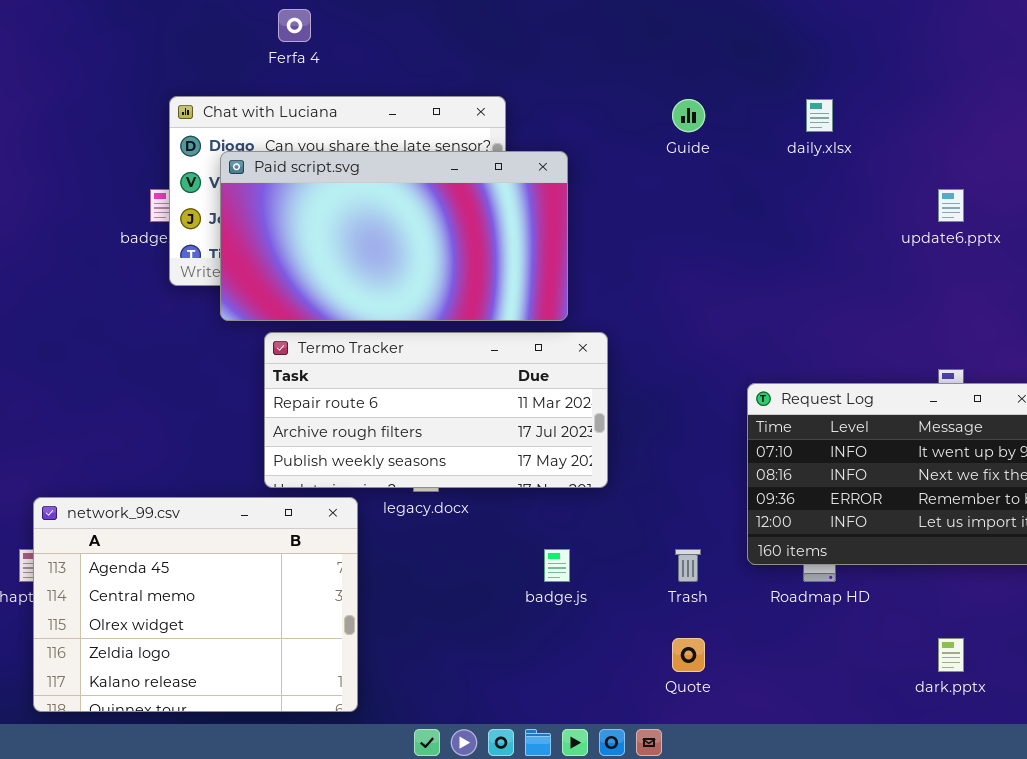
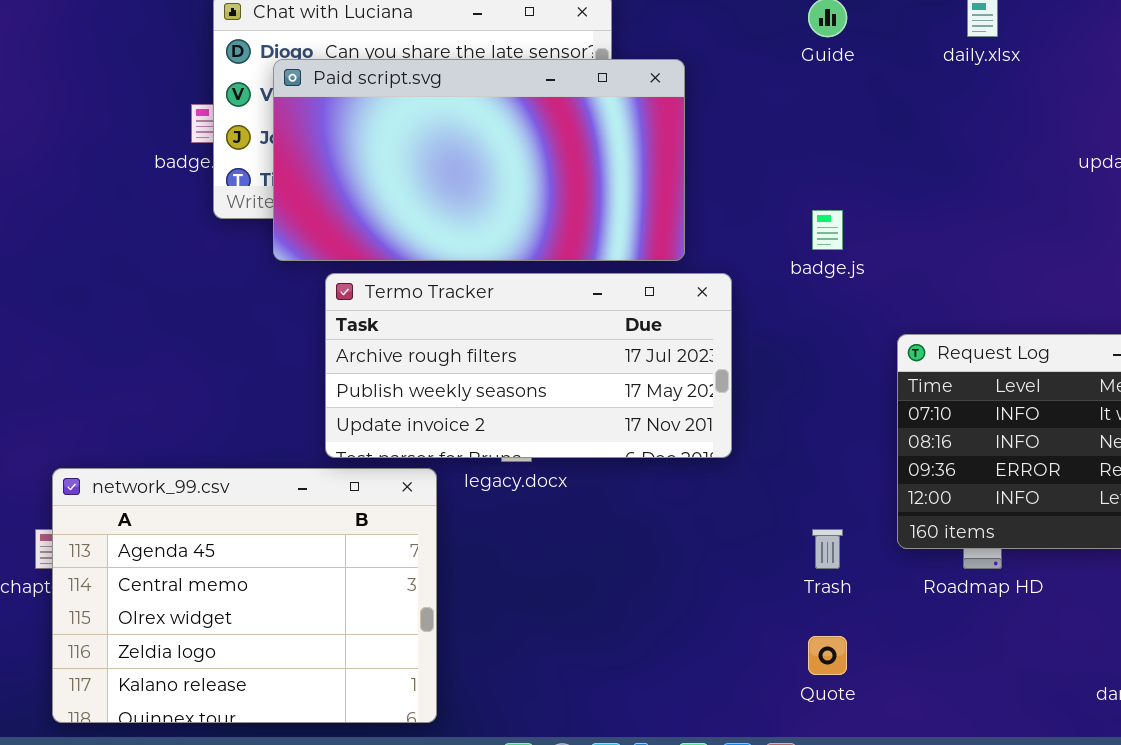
Termo Tracker: [264,332,608,488] -> [325,273,732,458], scrolled down 1 row
badge.js: [544,549,570,582] -> [812,210,843,250], moved

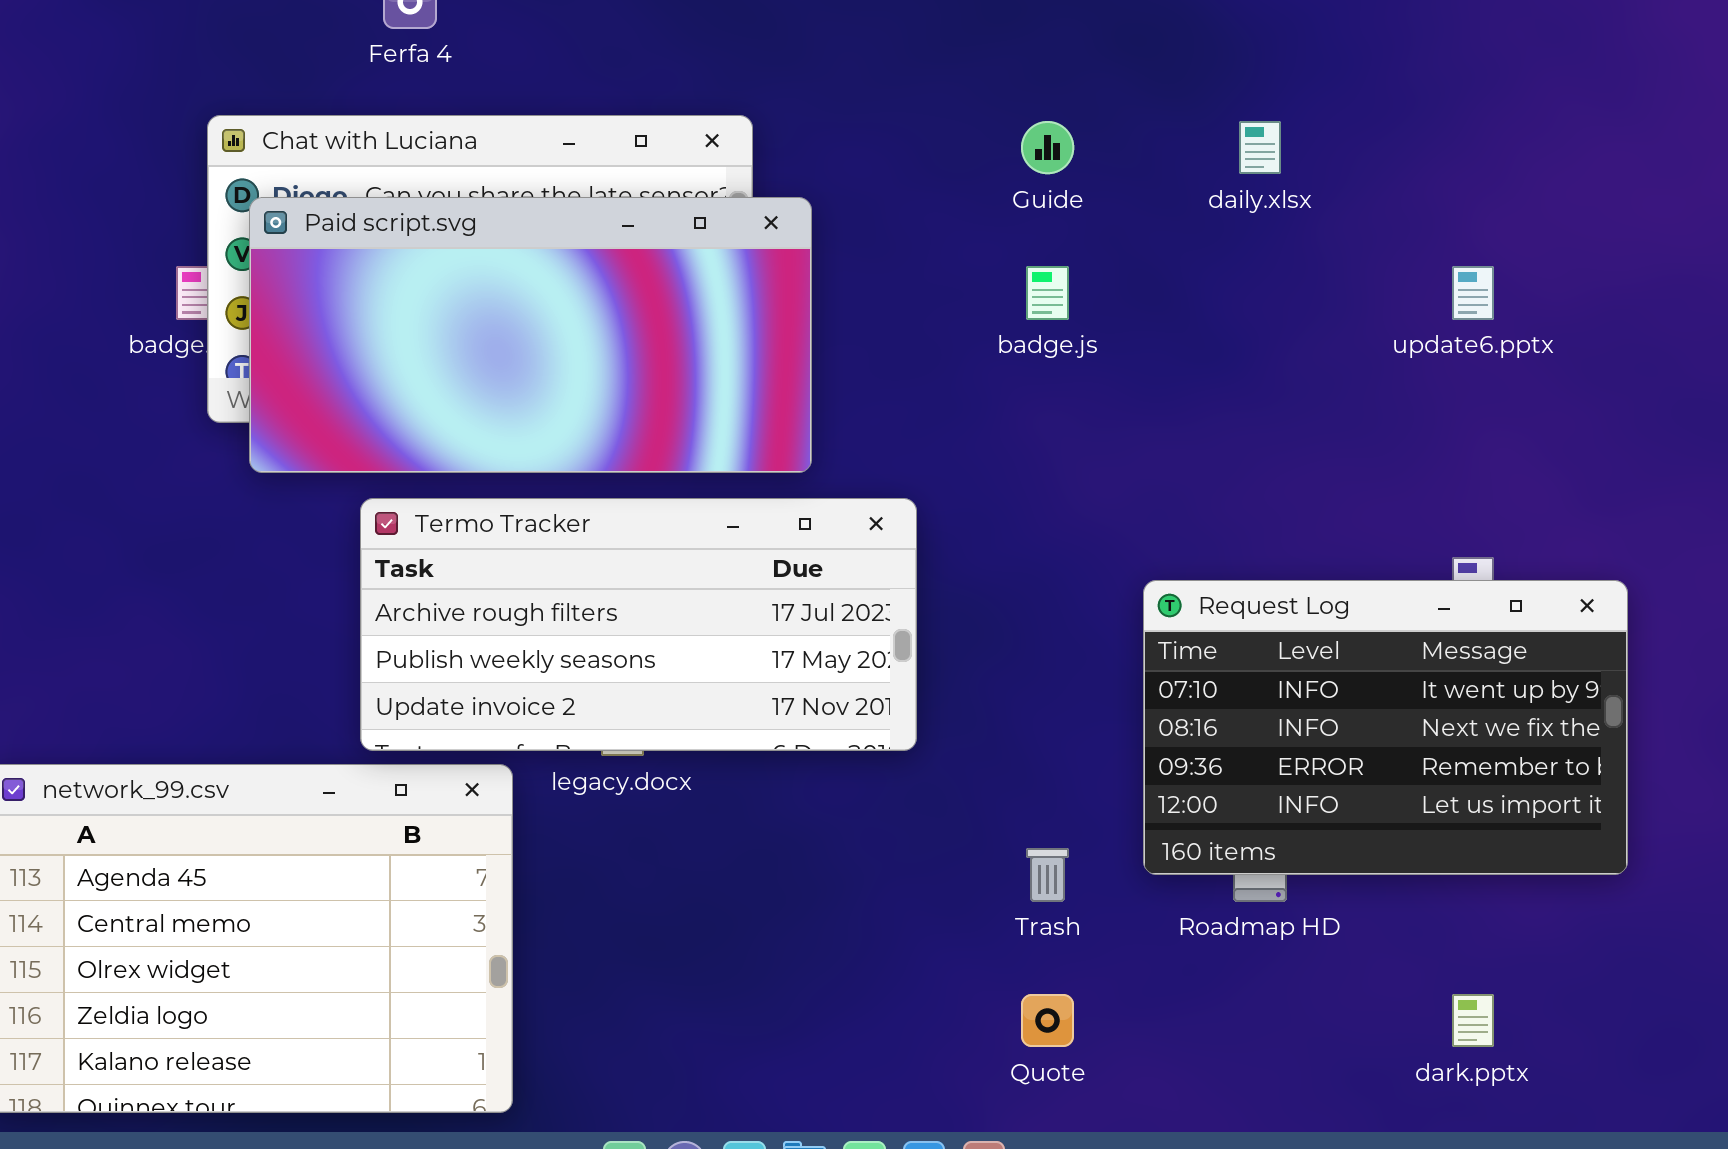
Paid script.svg: [273,59,685,261] -> [249,197,812,473], moved
badge.js: [812,210,843,250] -> [1026,266,1069,320], moved

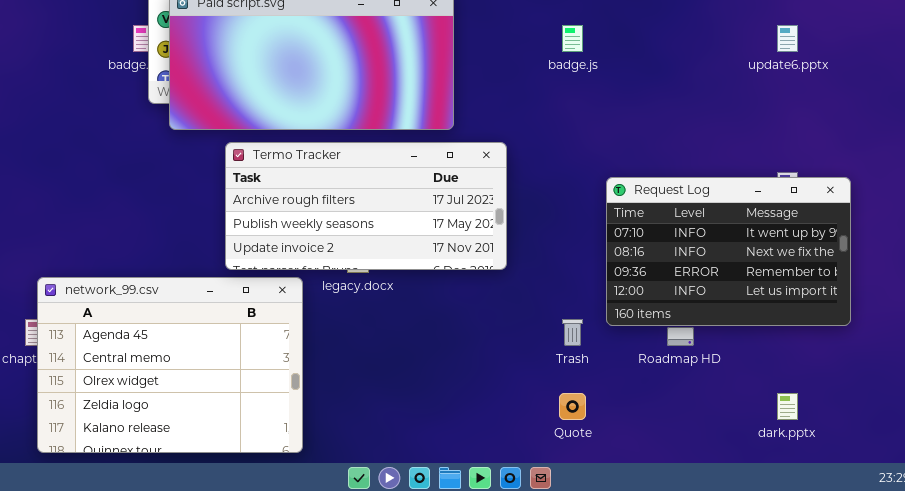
Request Log: [1143,580,1628,875] -> [606,177,851,326], moved

